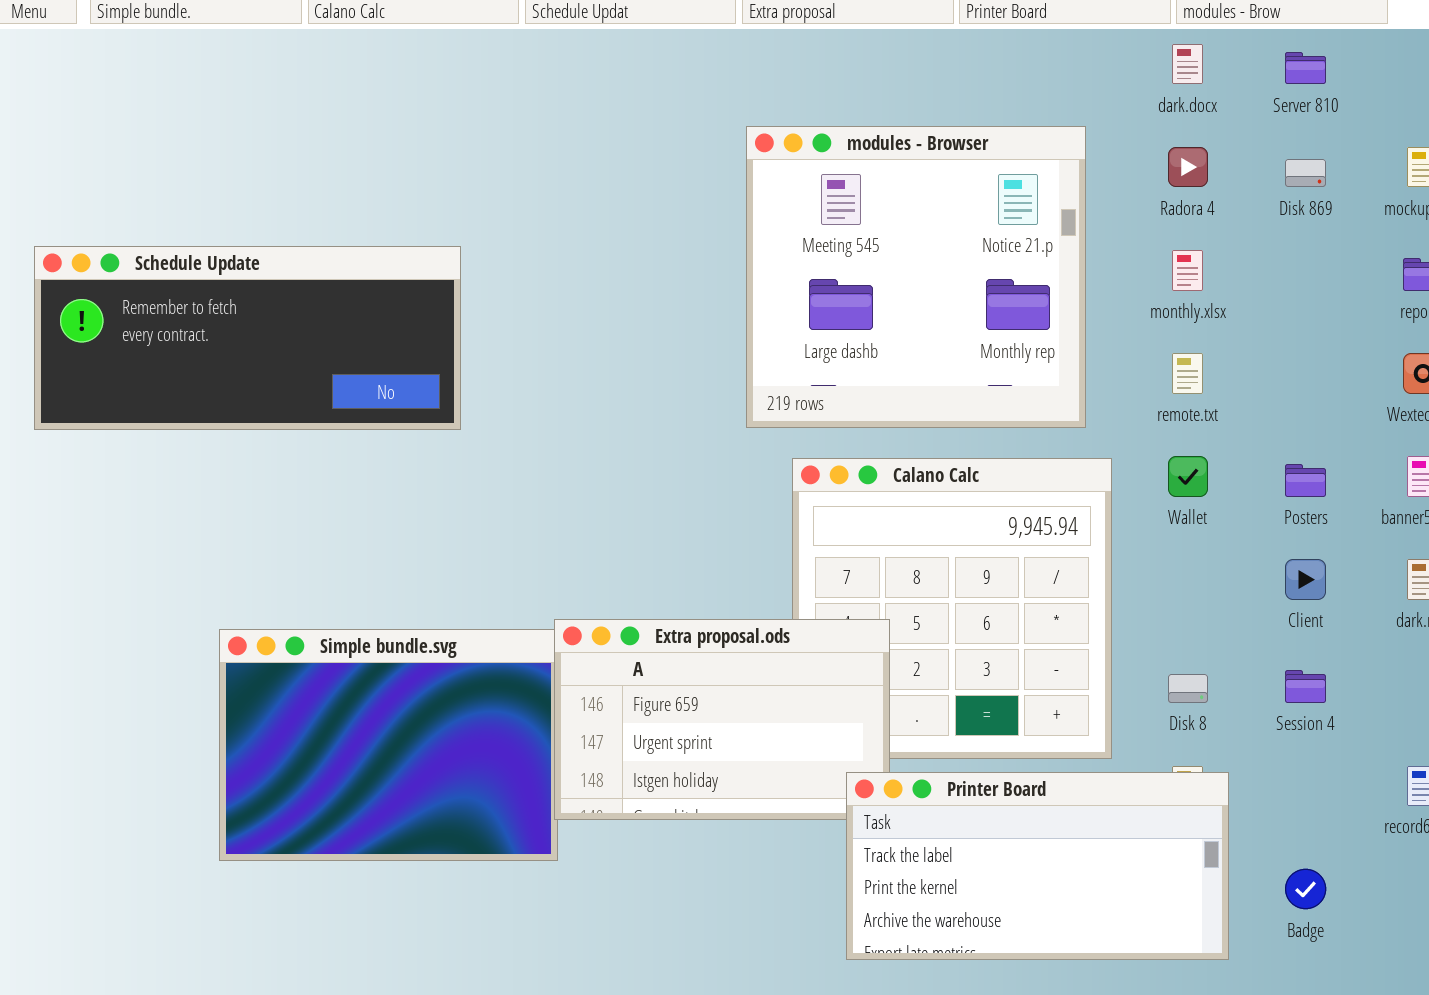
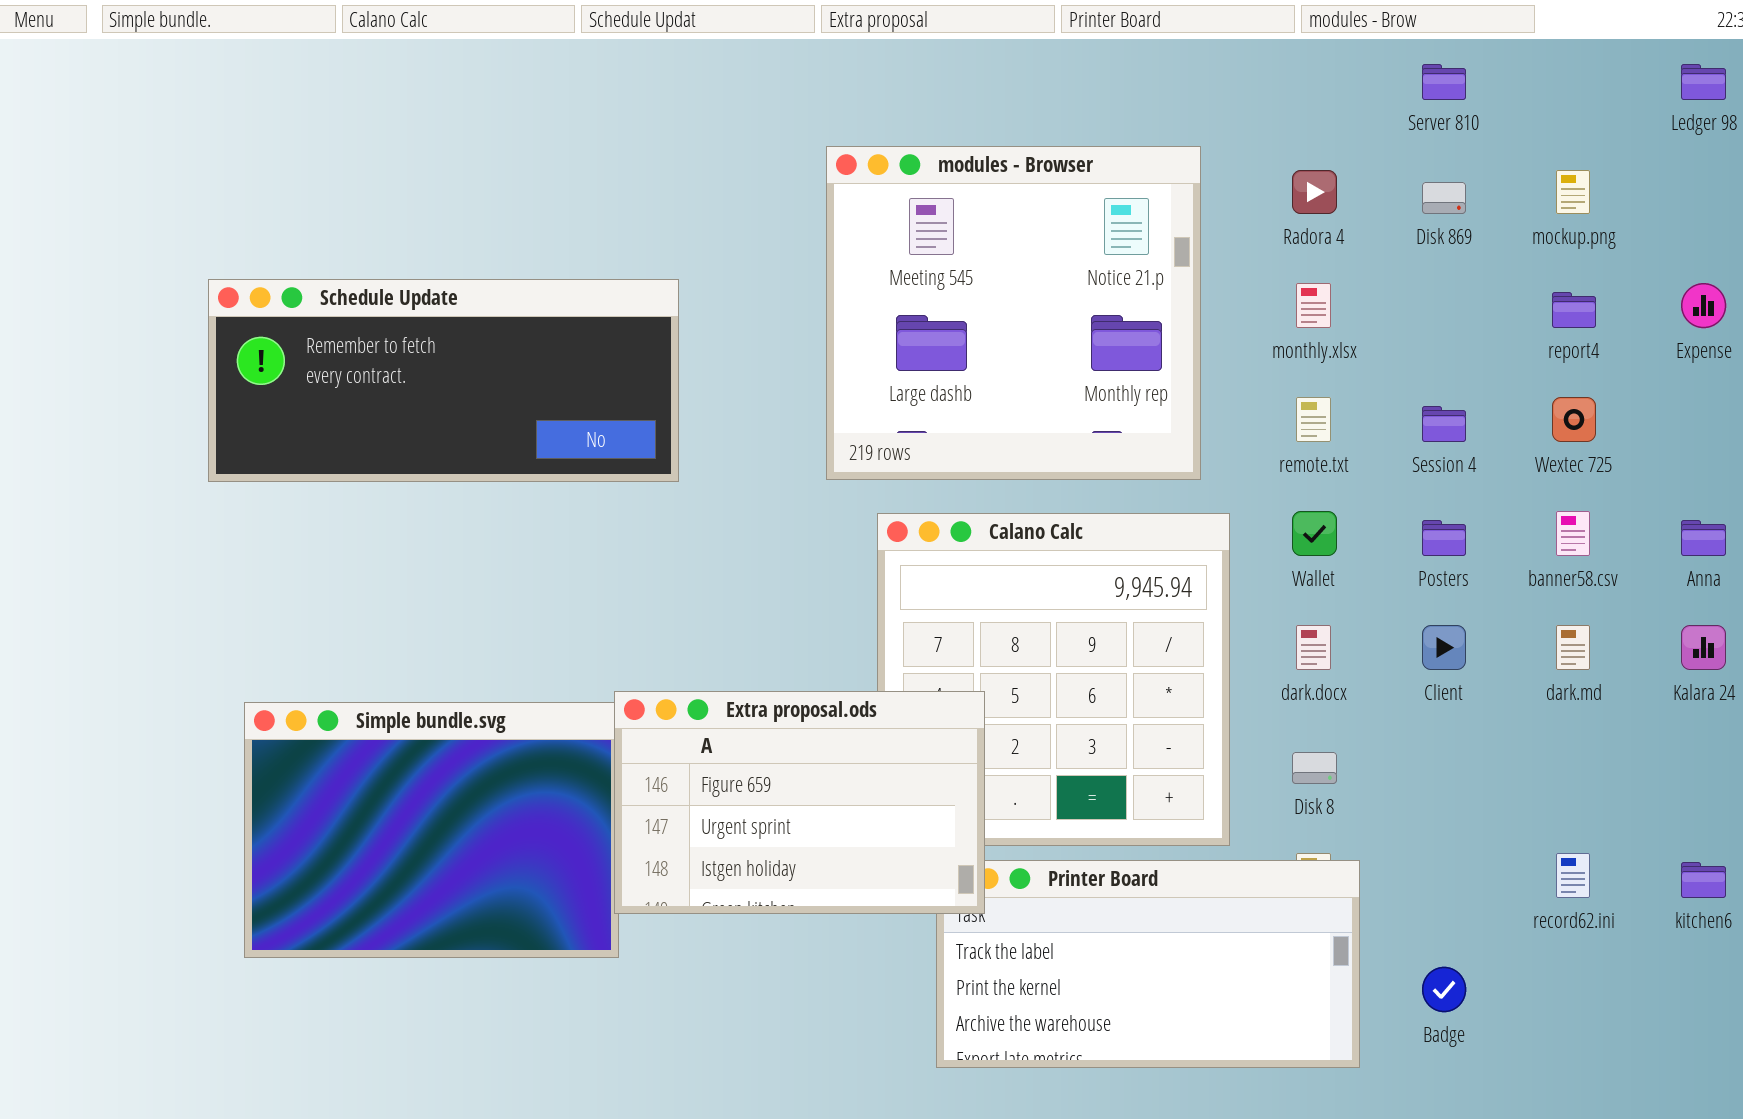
dark.docx: [1172,44,1203,84] -> [1296,625,1331,670], moved
Schedule Update: [34,246,461,430] -> [208,279,679,482], moved
Extra proposal.ods: [554,619,890,820] -> [614,691,985,914], raised
Session 4: [1285,670,1326,703] -> [1422,406,1466,442], moved

